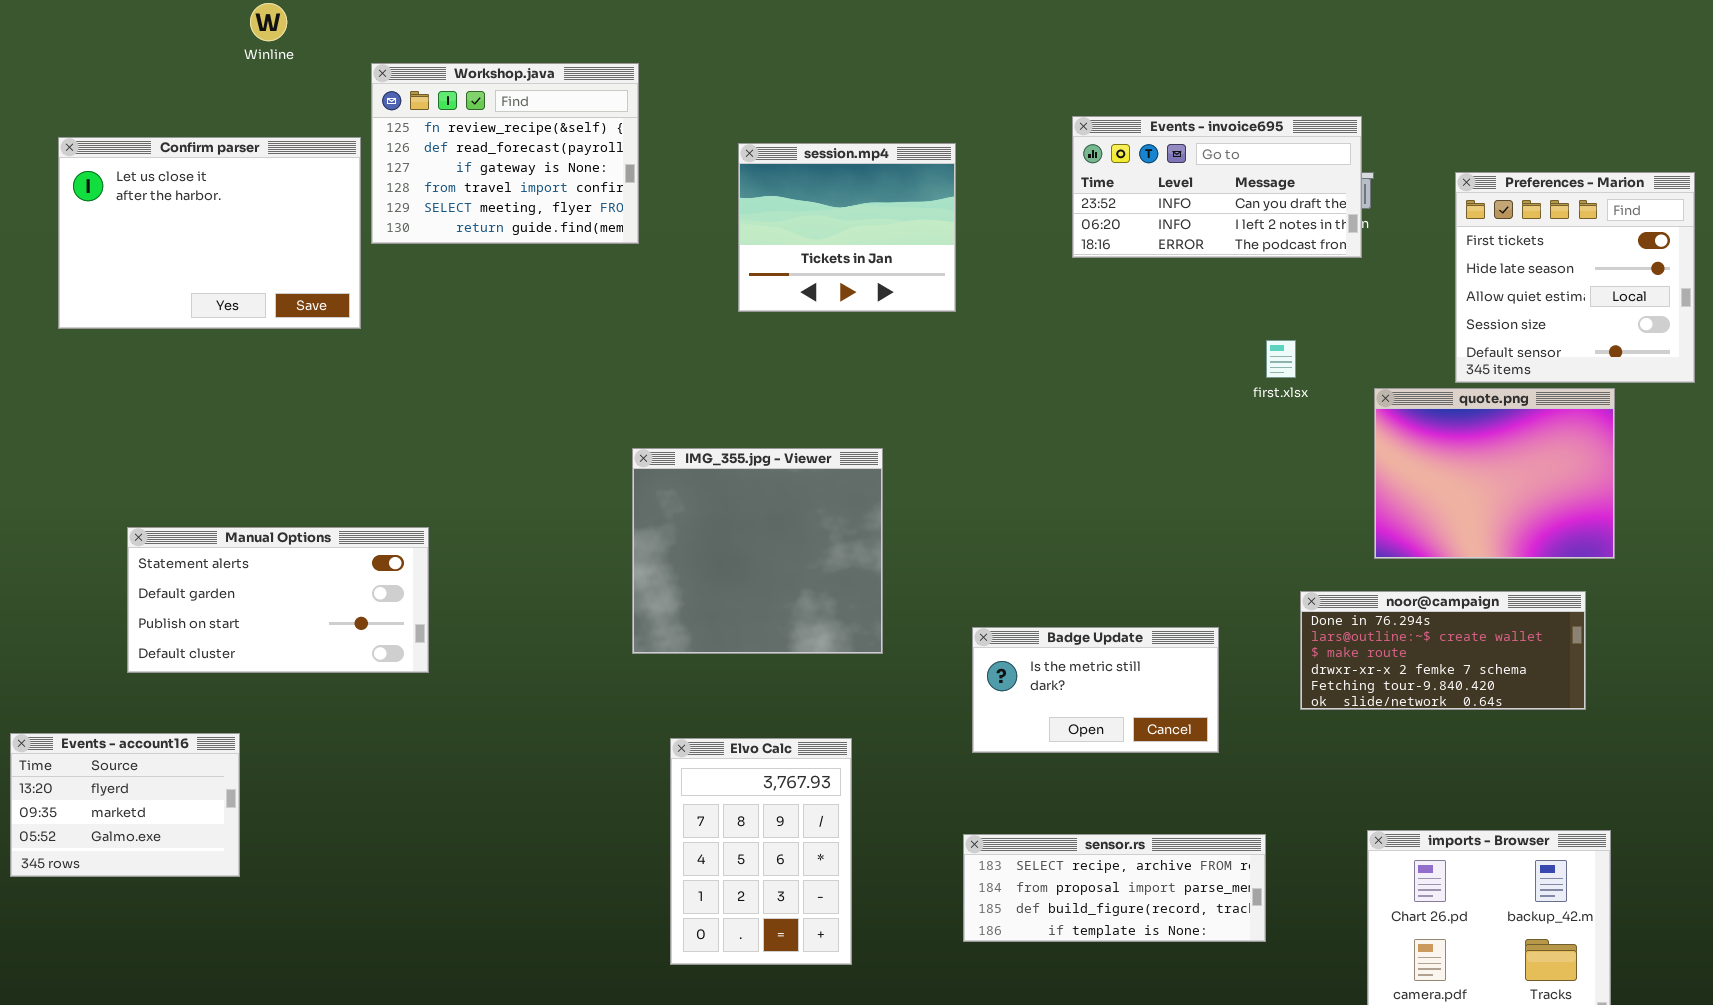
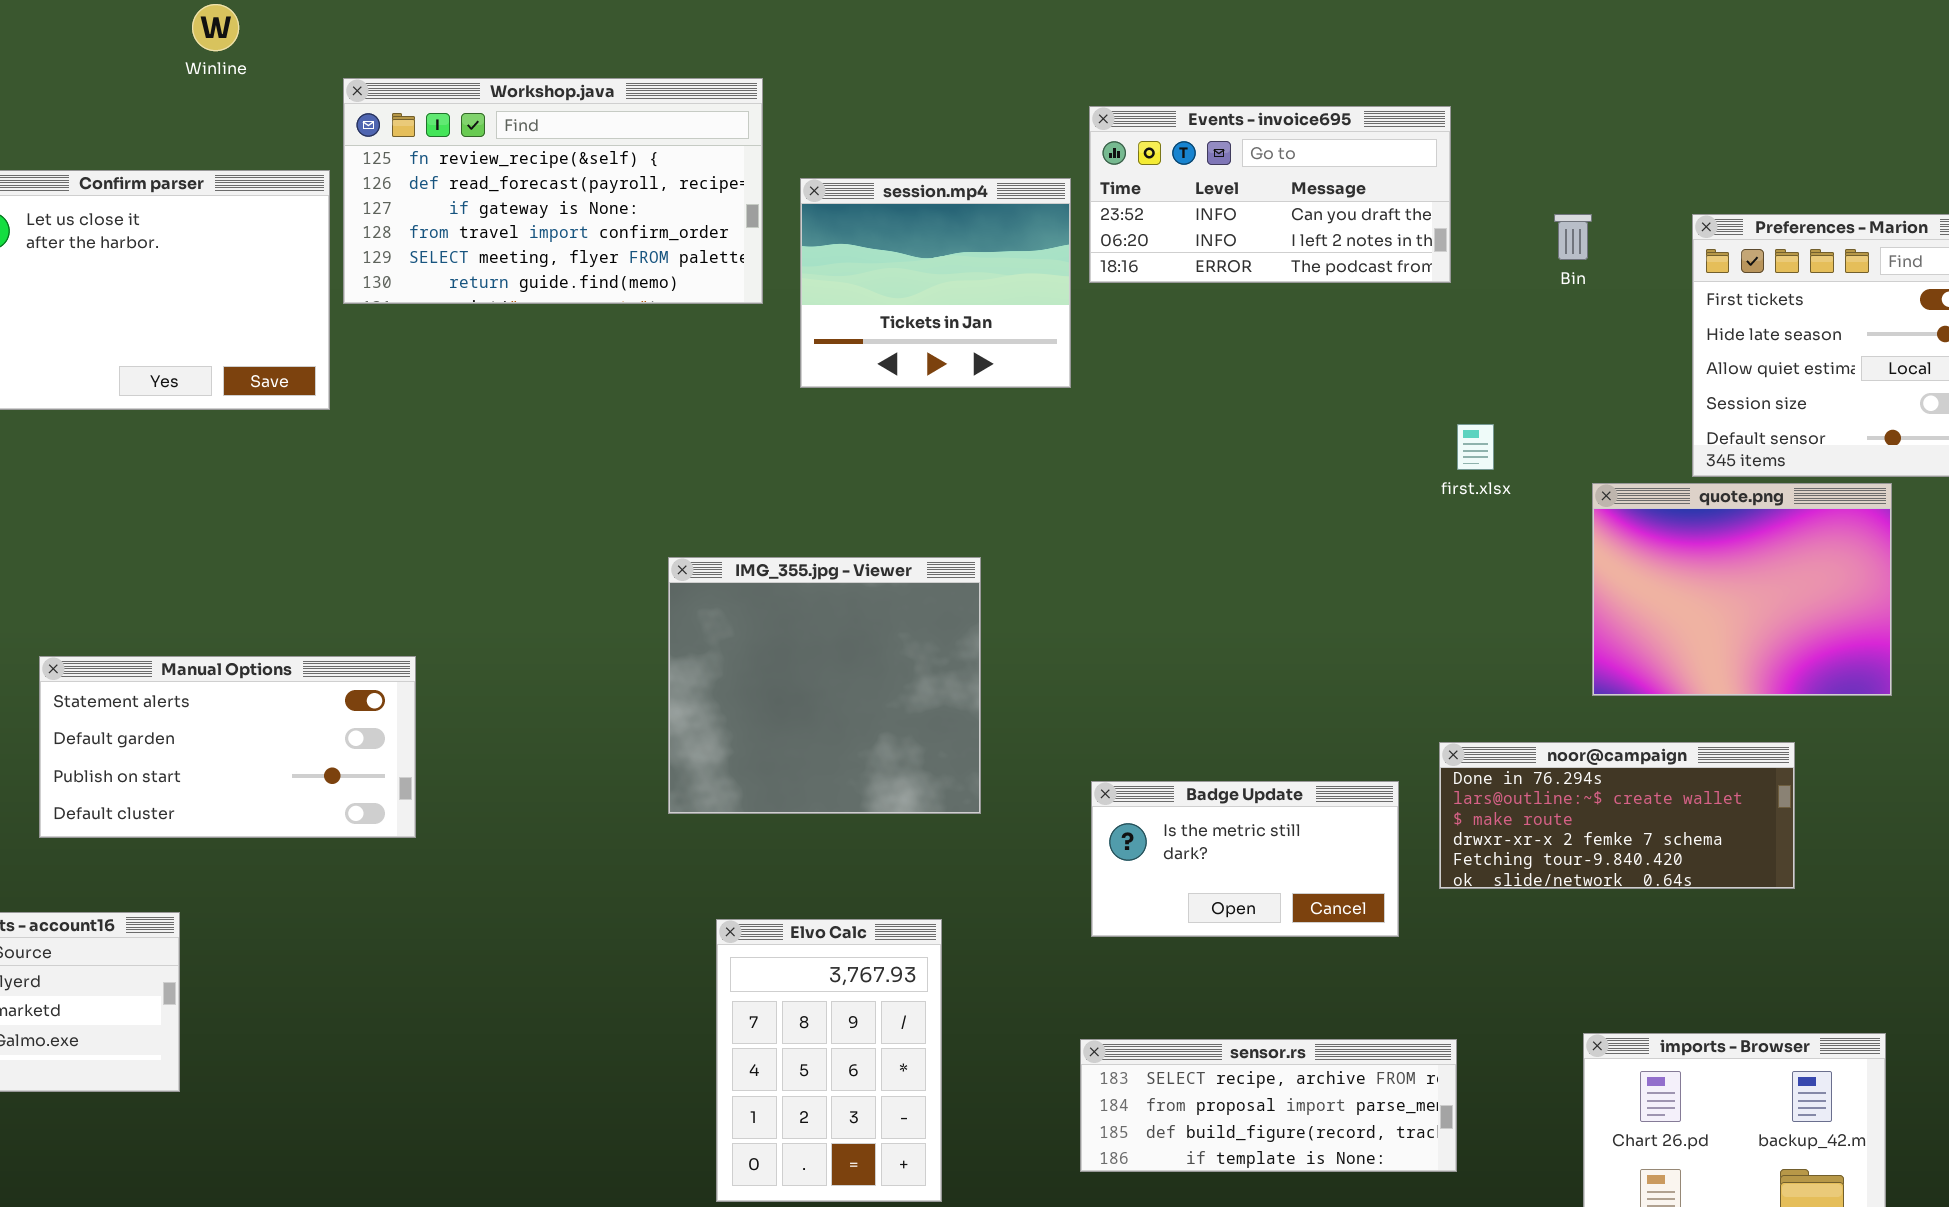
Workshop.java: [371,63,639,244] -> [343,78,763,304], resized
Events - invoice695: [1072,116,1362,258] -> [1089,106,1451,283], moved
noor@campaign: [1300,591,1586,710] -> [1439,742,1795,889], moved

